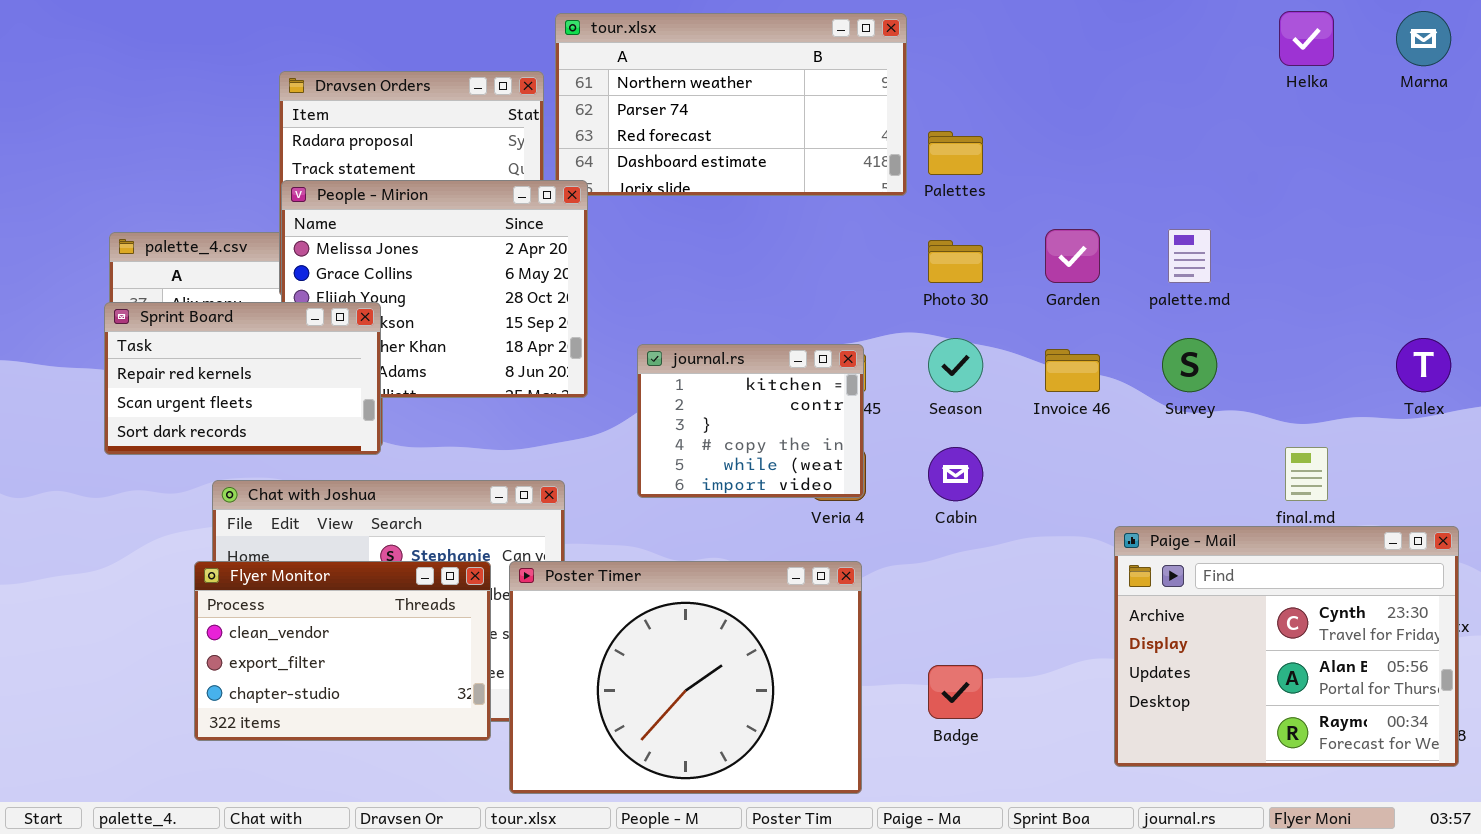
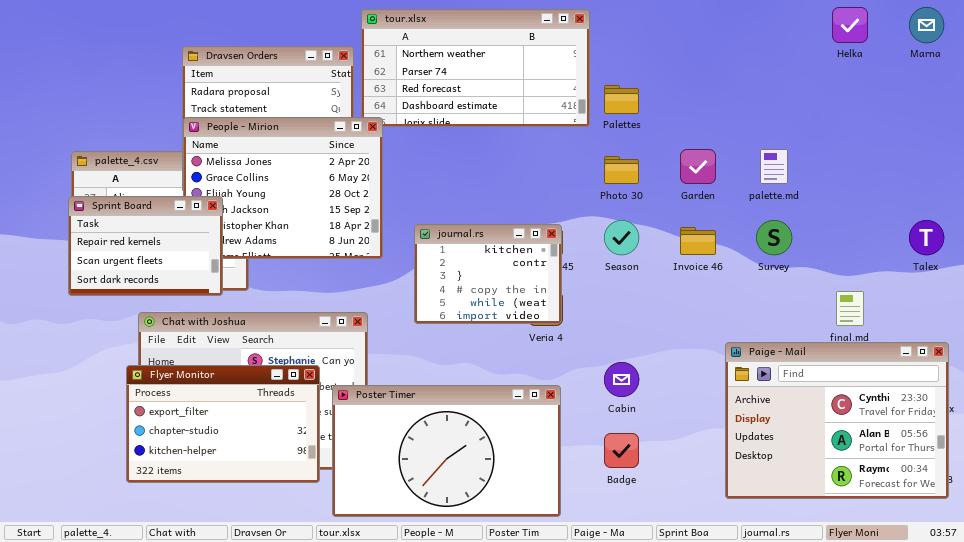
Sprint Board: [104,302,381,455] -> [68,196,223,296], resized
Cabin: [928,447,983,501] -> [604,362,639,397], moved
Flyer Monitor: [194,561,491,741] -> [126,365,320,483], scrolled down 1 row
Poster Timer: [509,561,862,794] -> [332,385,561,517], resized

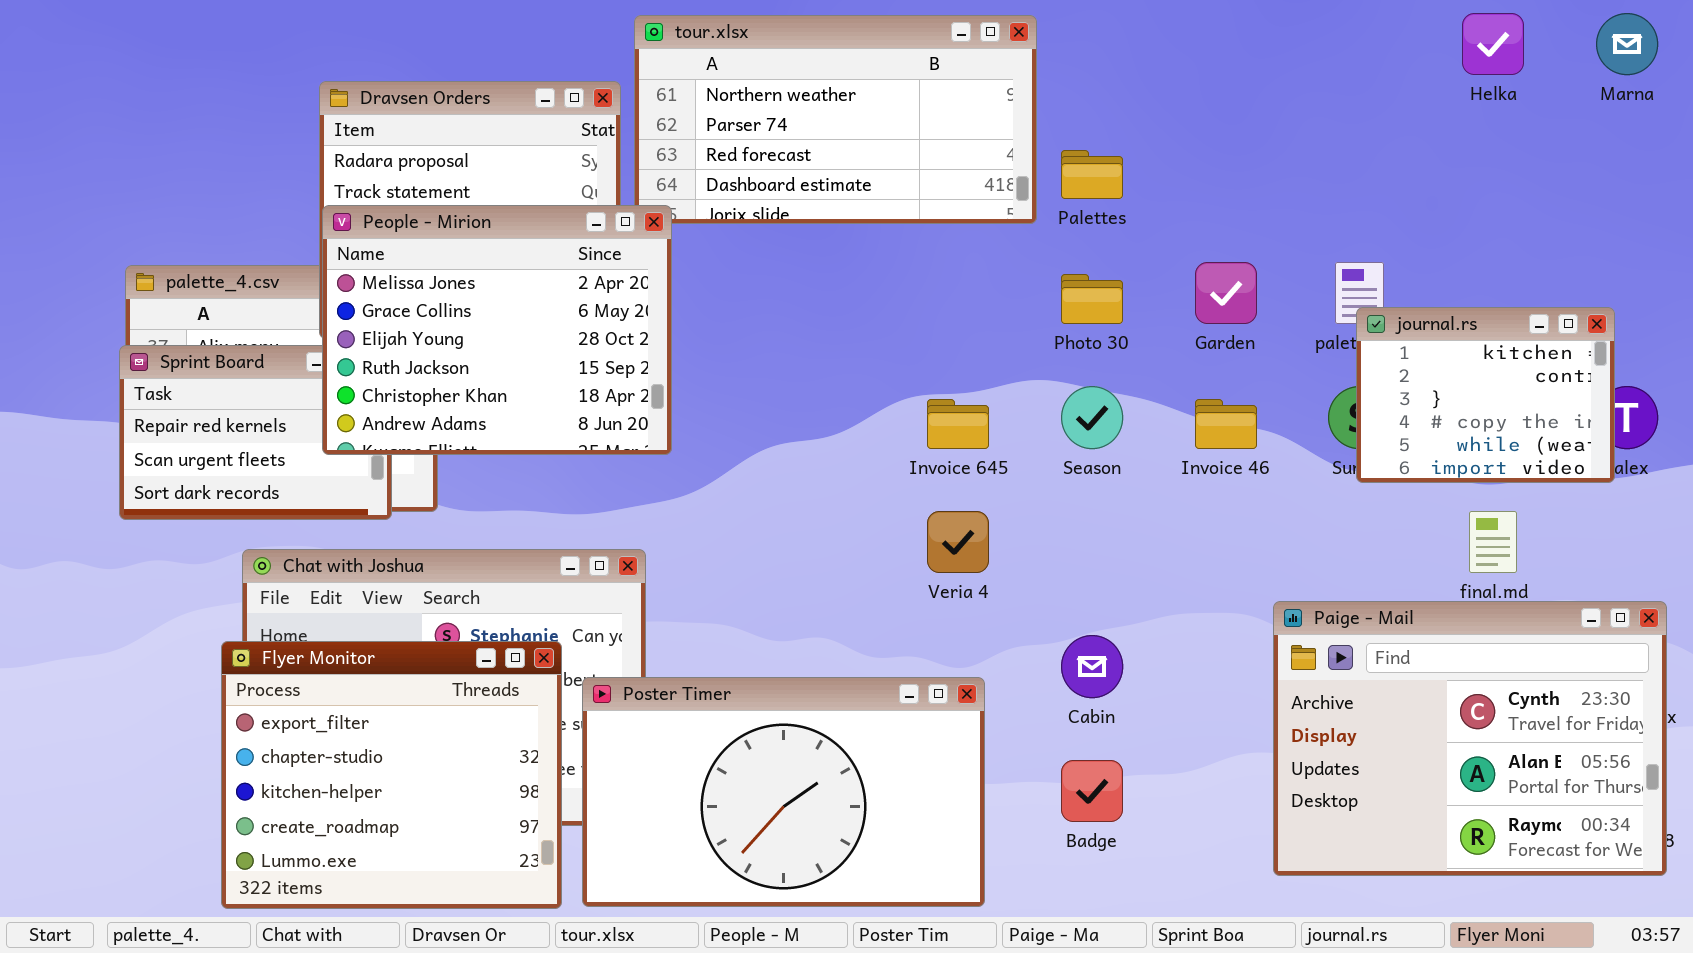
People - Mirion: [183,117,383,259] -> [322,205,672,455], raised
journal.rs: [414,224,562,324] -> [1356,307,1615,483], moved
Flyer Monitor: [126,365,320,483] -> [221,641,562,909], resized

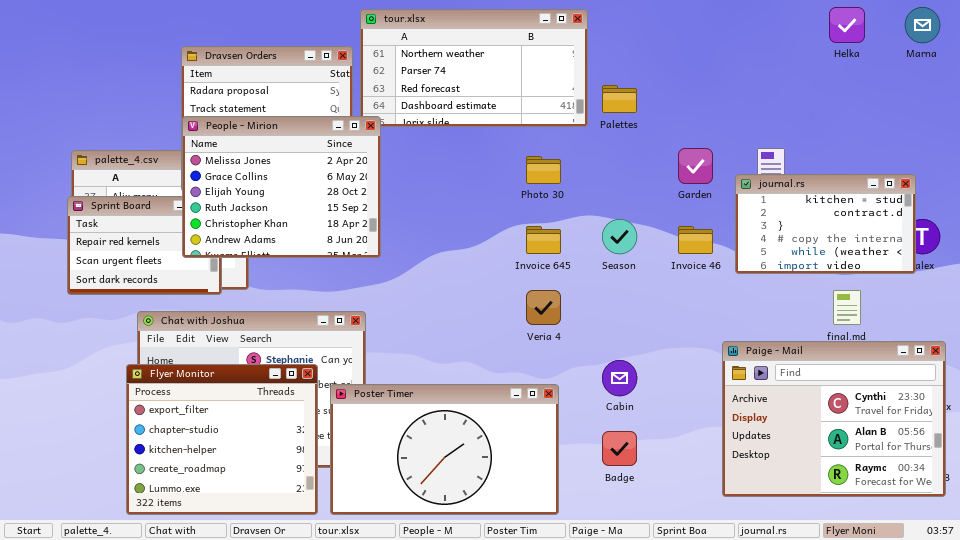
Photo 30: [1061,274,1123,324] -> [526,156,561,184], moved
journal.rs: [1356,307,1615,483] -> [735,174,916,274], resized

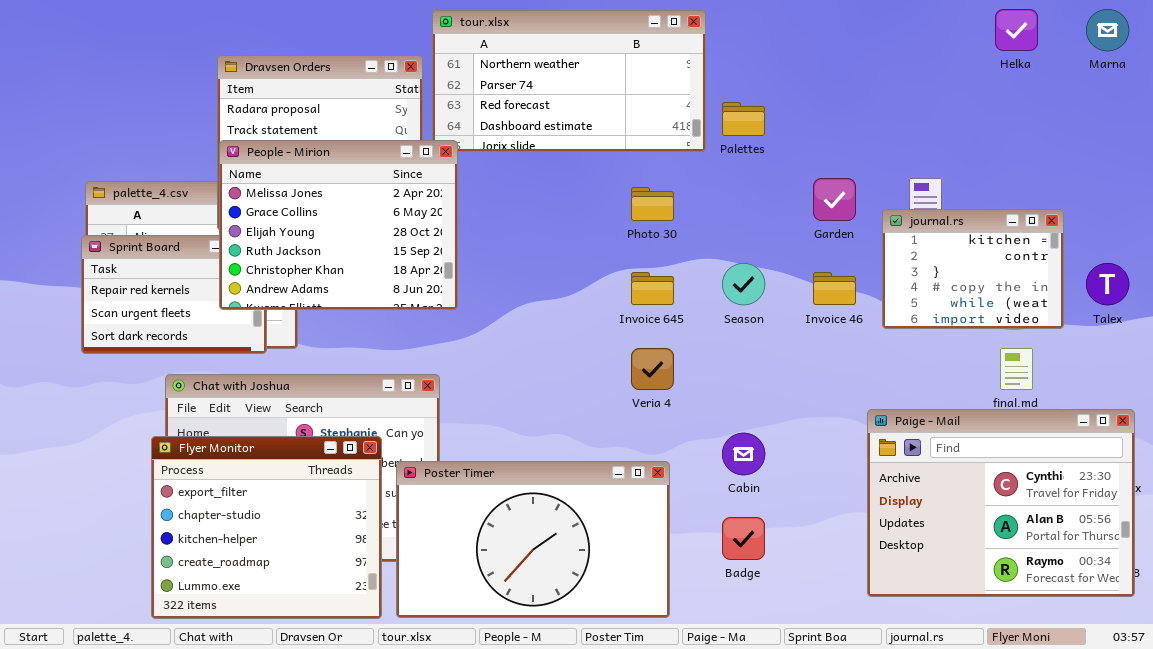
journal.rs: [735,174,916,274] -> [882,209,1064,329], resized

